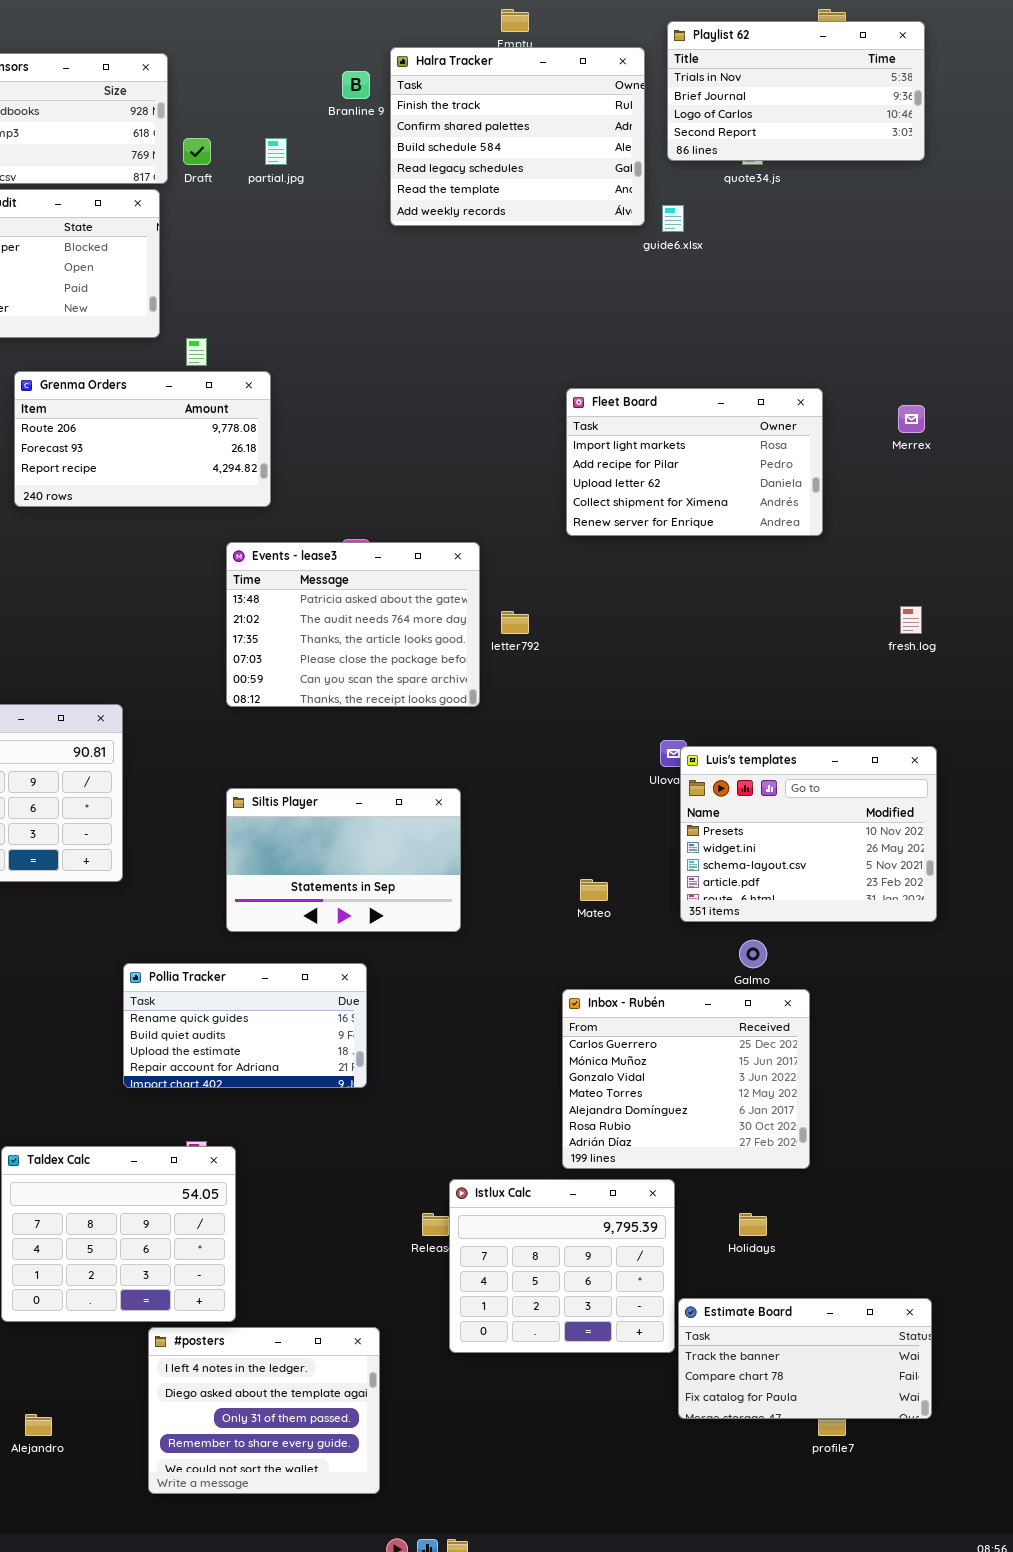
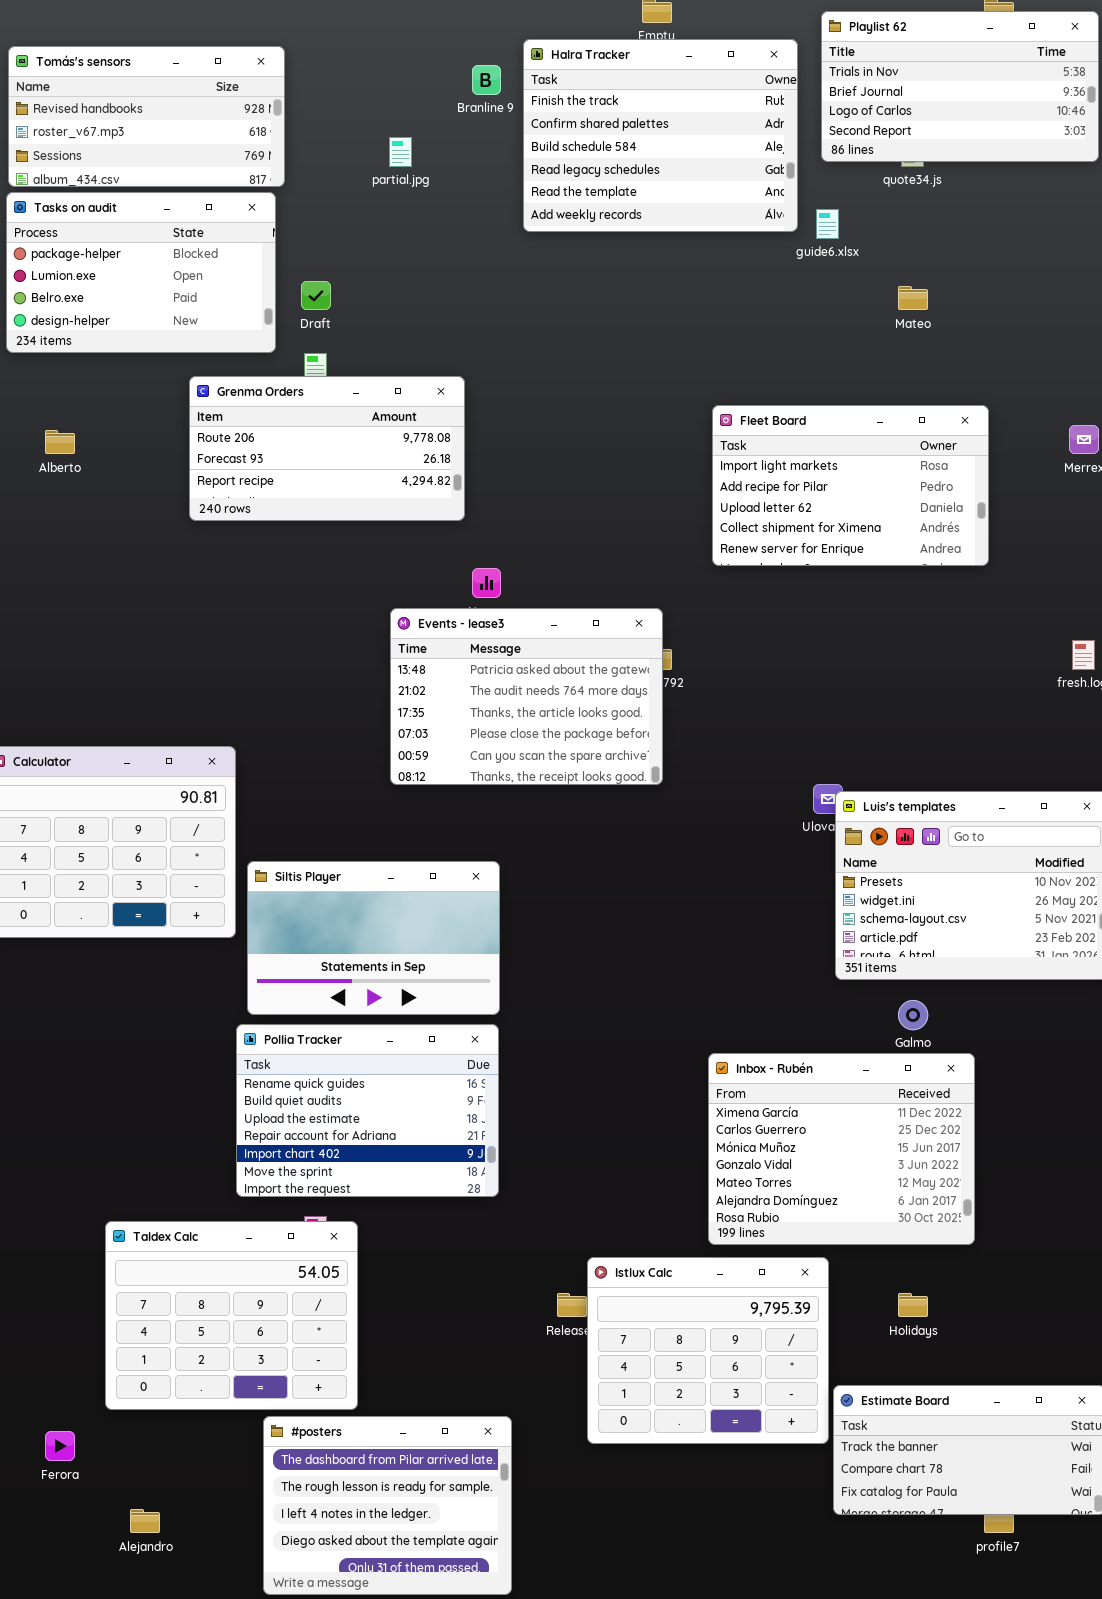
Draft: [183,138,211,165] -> [301,281,331,310], moved
Grenma Orders: [14,371,271,507] -> [189,376,465,521], moved
Events - lease3: [226,542,480,707] -> [390,608,663,785], moved
Siltis Player: [226,788,461,932] -> [247,861,500,1015], moved
Mateo: [580,879,608,901] -> [898,286,928,310], moved
Pollia Tracker: [123,963,367,1088] -> [236,1024,499,1197], resized
Inbox - Rubén: [562,989,810,1169] -> [708,1053,975,1245], scrolled up 1 row
#posters: [148,1327,380,1494] -> [263,1416,512,1595], scrolled up 2 rows

